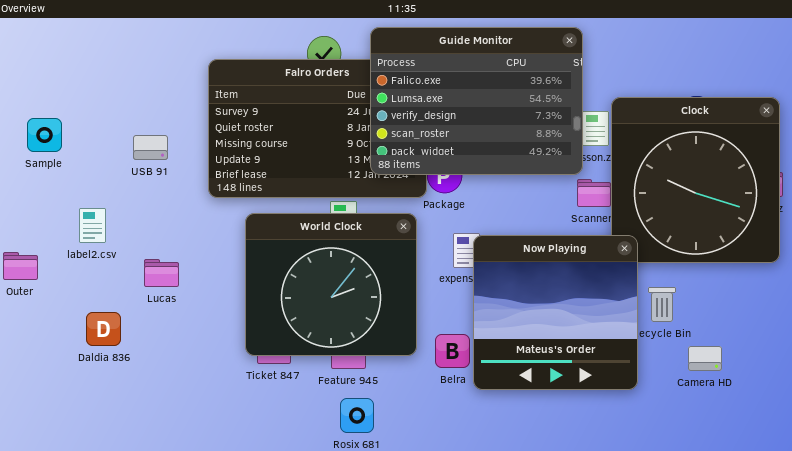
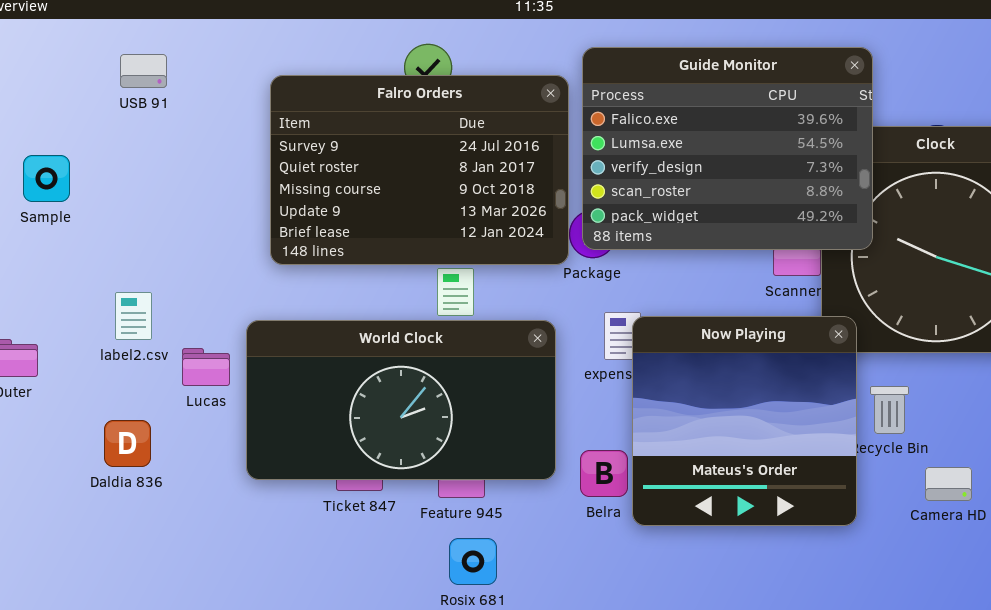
Guide Monitor: [370,27,583,175] -> [582,47,873,250], moved
USB 91: [133,135,168,160] -> [120,54,167,88], moved
label2.csv: [79,208,106,243] -> [115,292,152,340], moved
World Clock: [245,213,417,356] -> [246,320,556,480], resized

